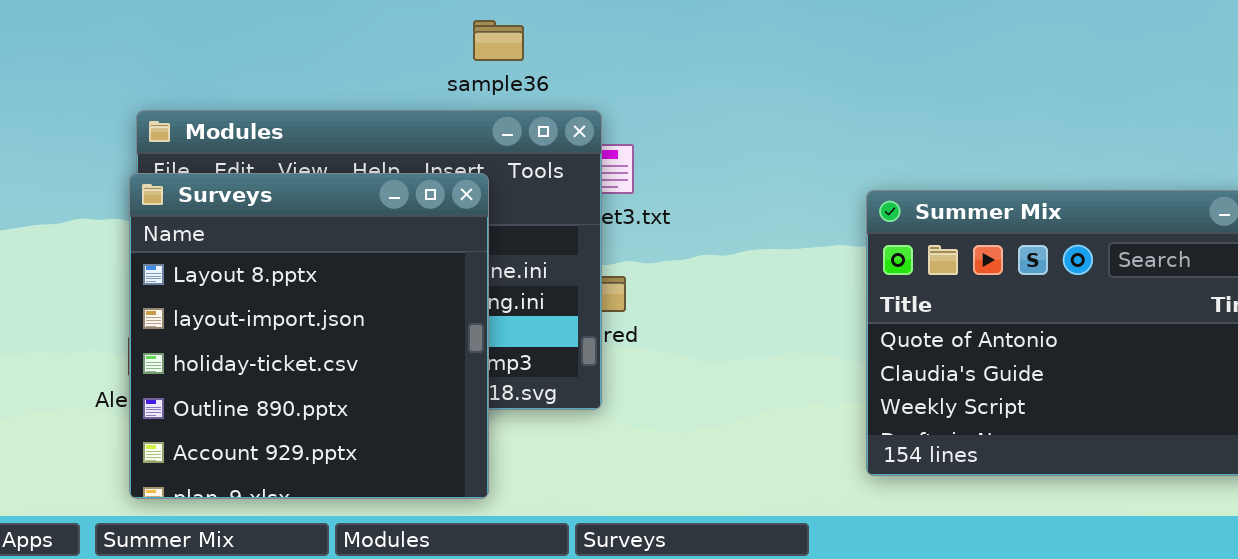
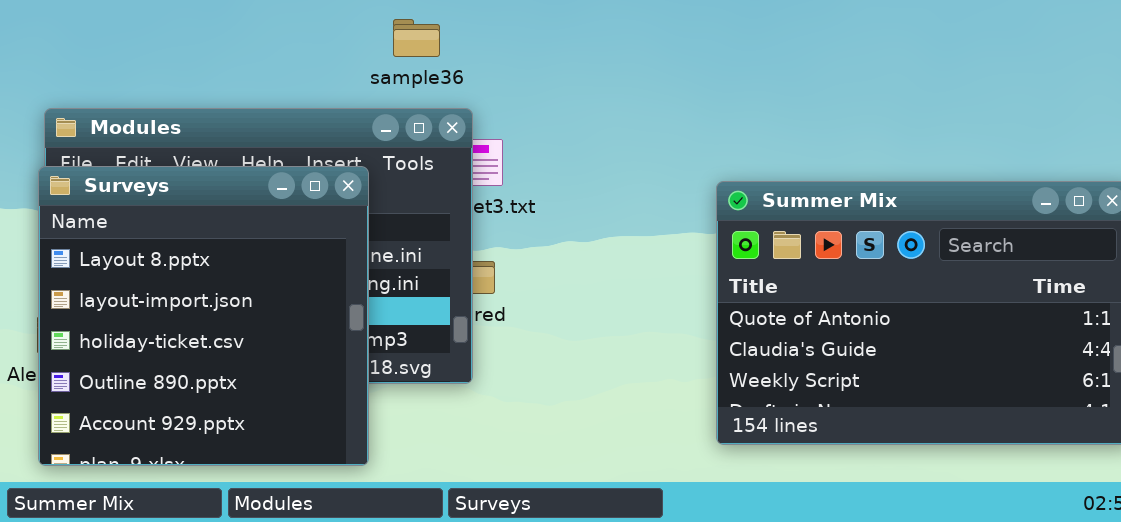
sample36: [473,20,524,61] -> [393,19,440,57], moved

